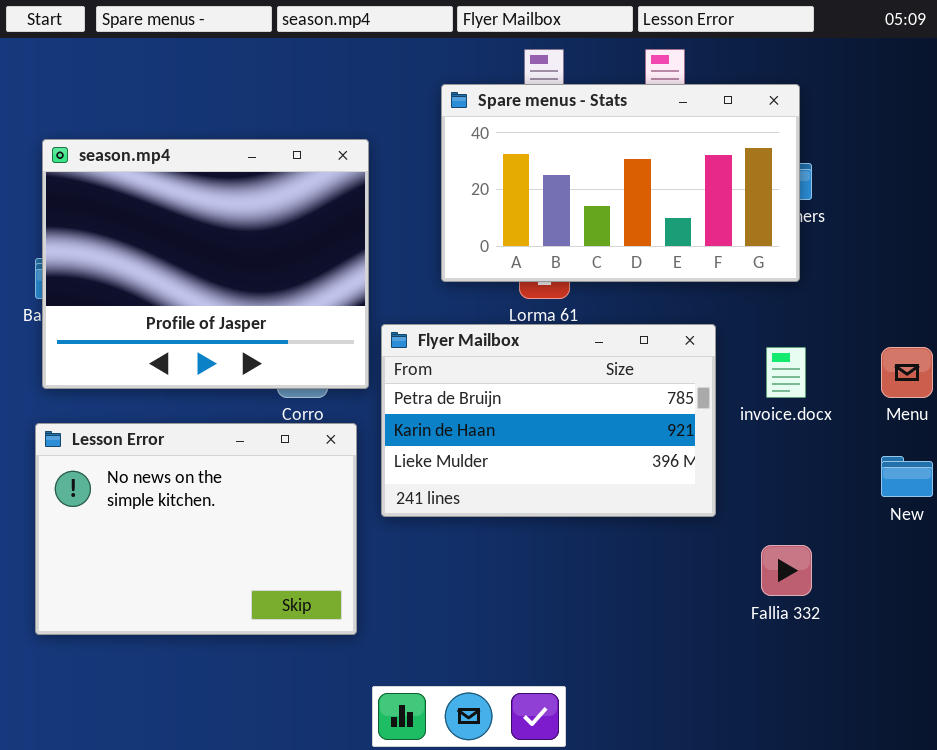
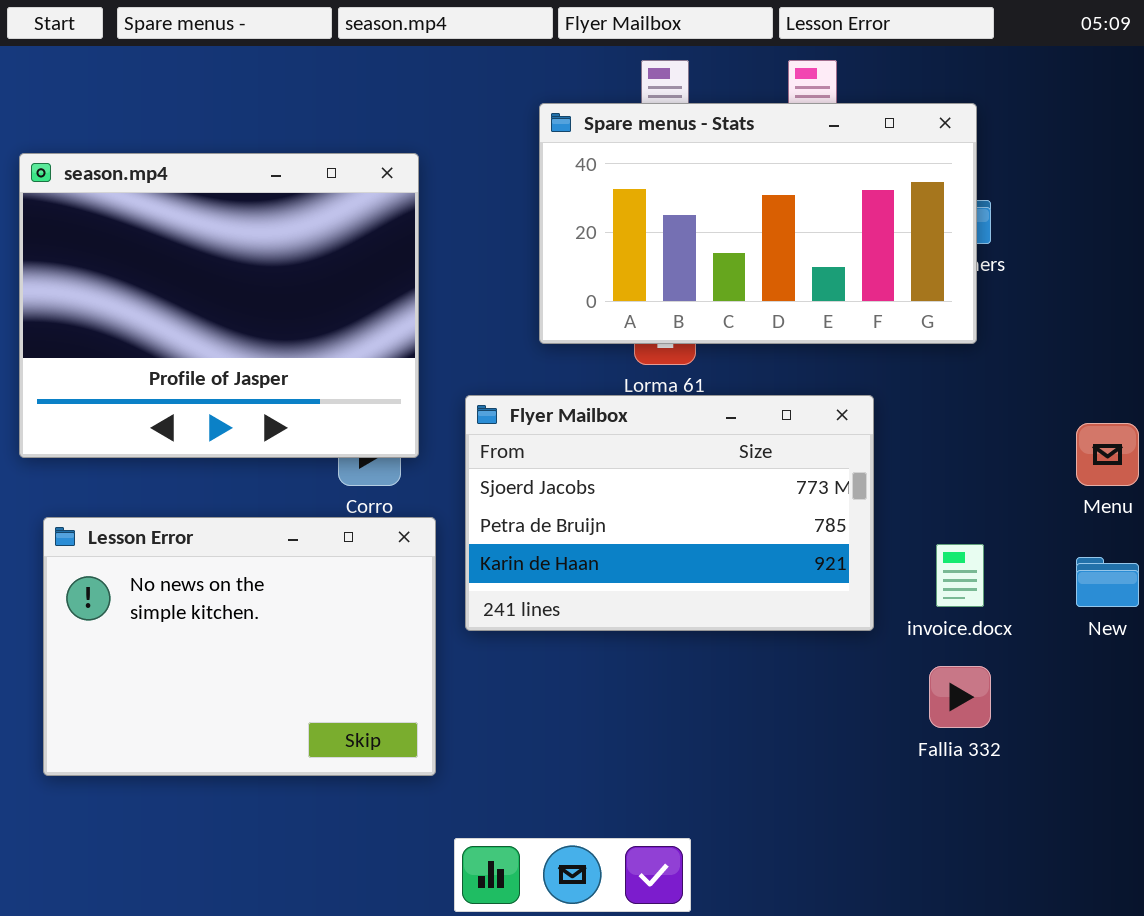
season.mp4: [42,139,369,389] -> [19,153,419,458], moved
Flyer Mailbox: [381,324,716,517] -> [465,395,874,631], scrolled up 1 row
invoice.docx: [766,347,806,398] -> [936,544,984,607], moved

